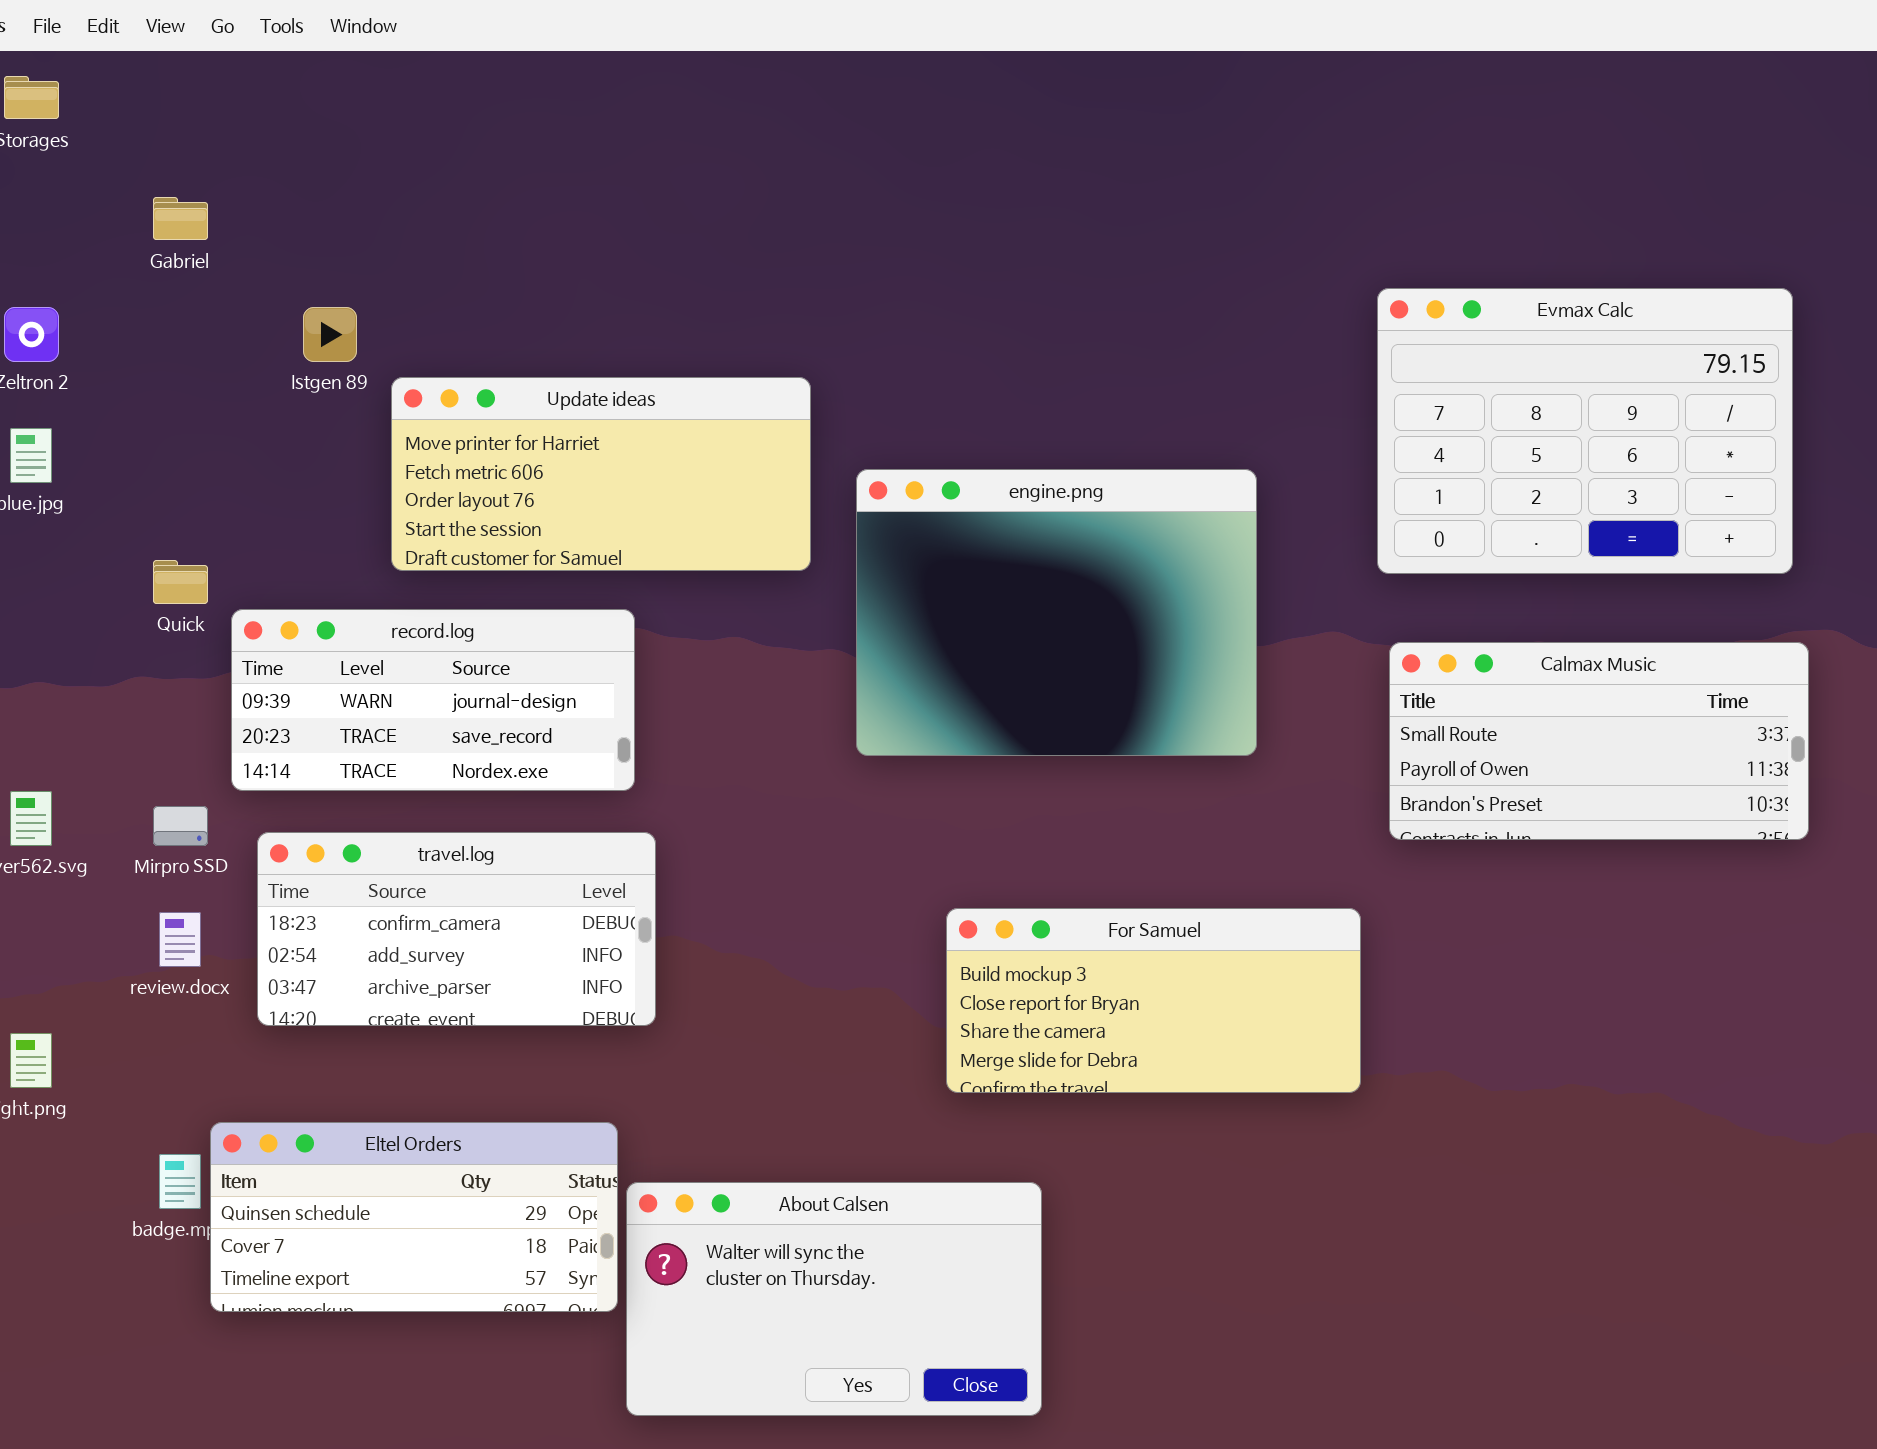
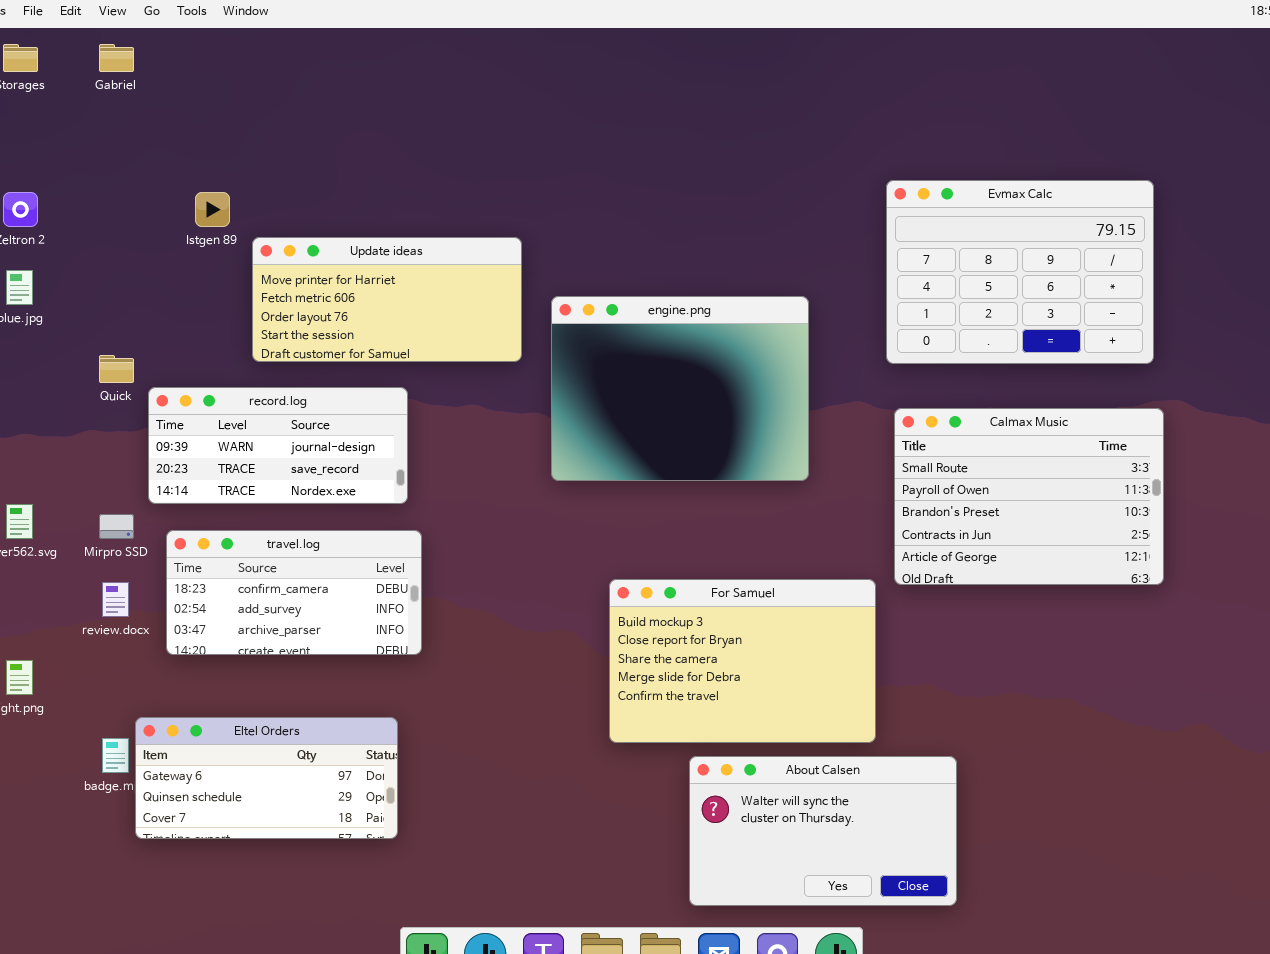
Gabriel: [153,197,208,240] -> [99,44,134,72], moved
Calmax Music: [1389,642,1809,840] -> [894,408,1164,585], resized
For Samuel: [946,908,1361,1093] -> [609,579,876,743], resized
Eltel Orders: [210,1122,618,1312] -> [135,717,398,839], scrolled up 1 row
About Calsen: [626,1182,1042,1416] -> [689,756,957,906], moved

